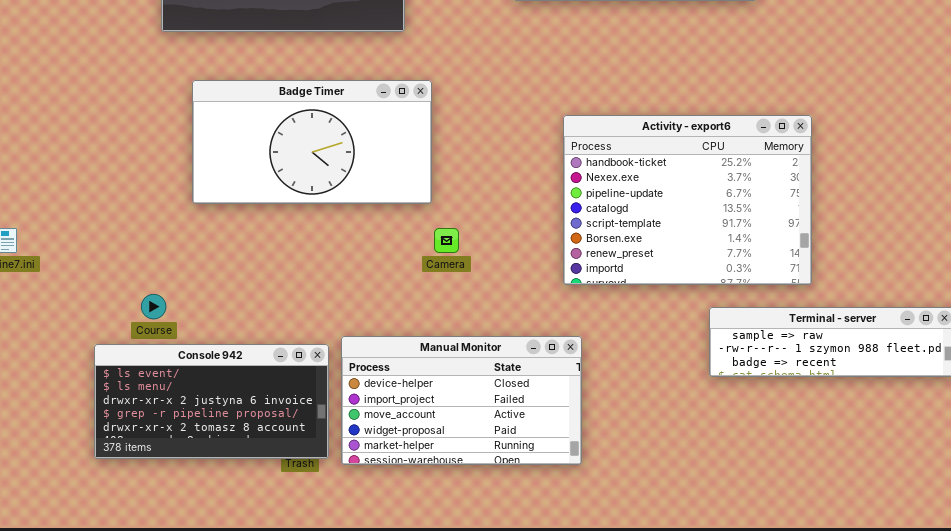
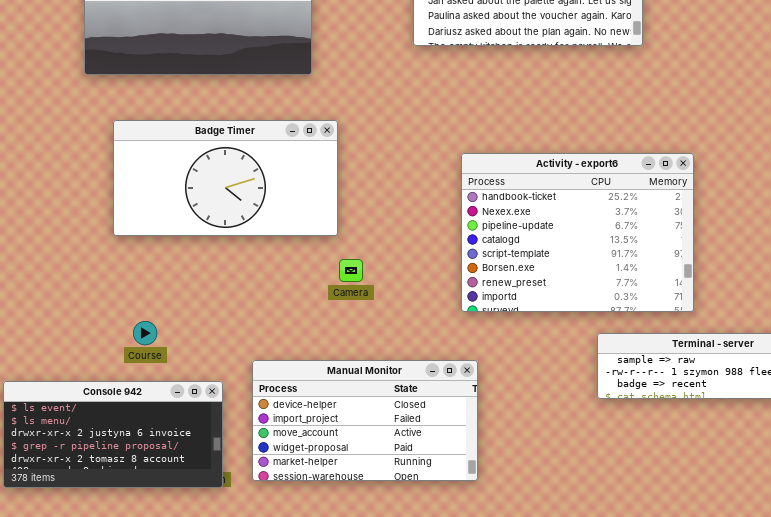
Course: [141,294,166,319] -> [133,321,157,345], moved
Console 942: [94,344,329,459] -> [3,381,223,488], moved

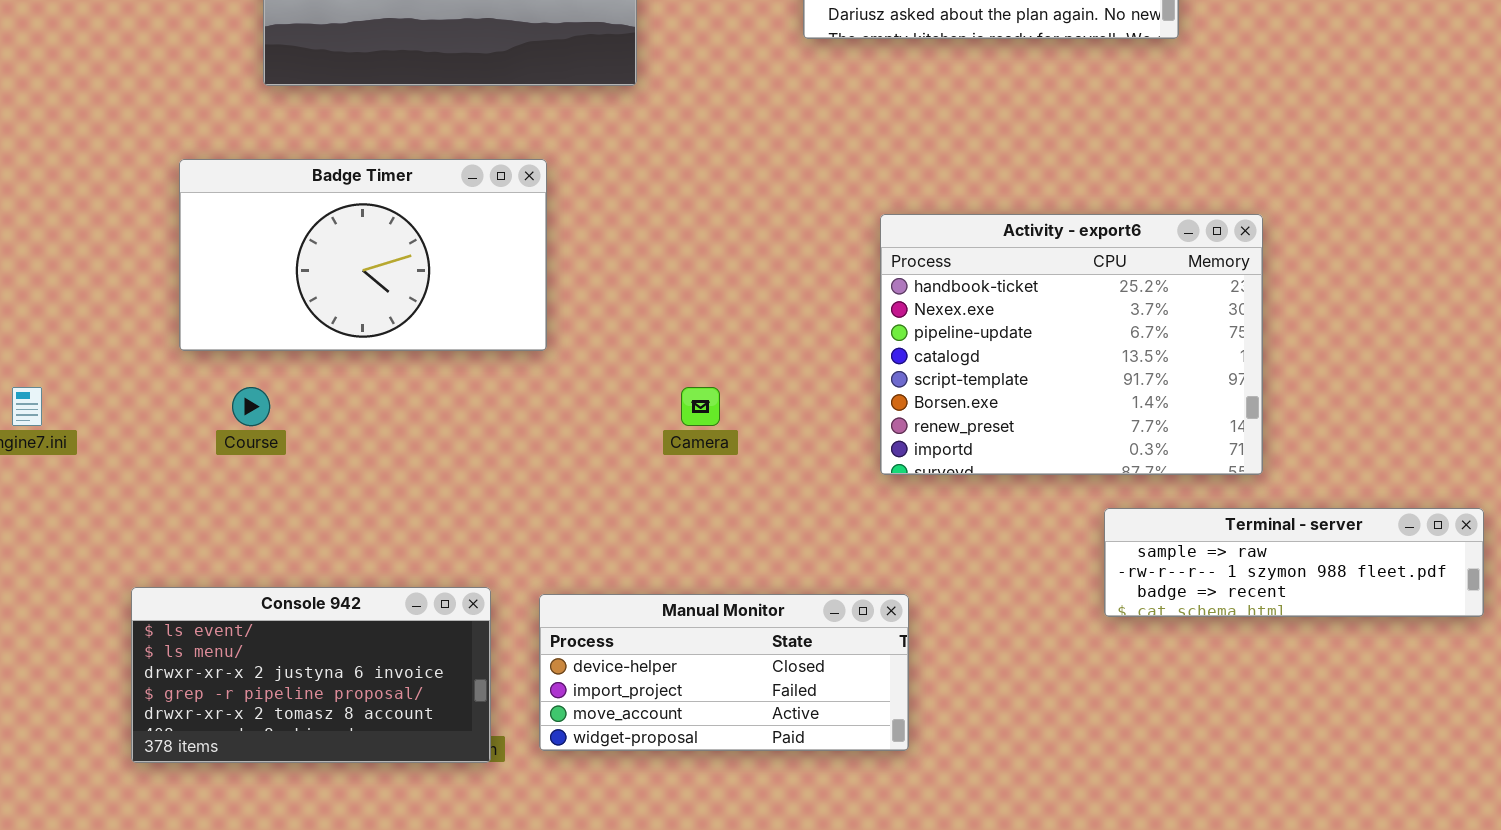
Badge Timer: [113,120,338,236] -> [179,159,547,351], moved
Course: [133,321,157,345] -> [232,387,270,426], moved
Manual Monitor: [252,360,478,481] -> [539,594,909,751], resized

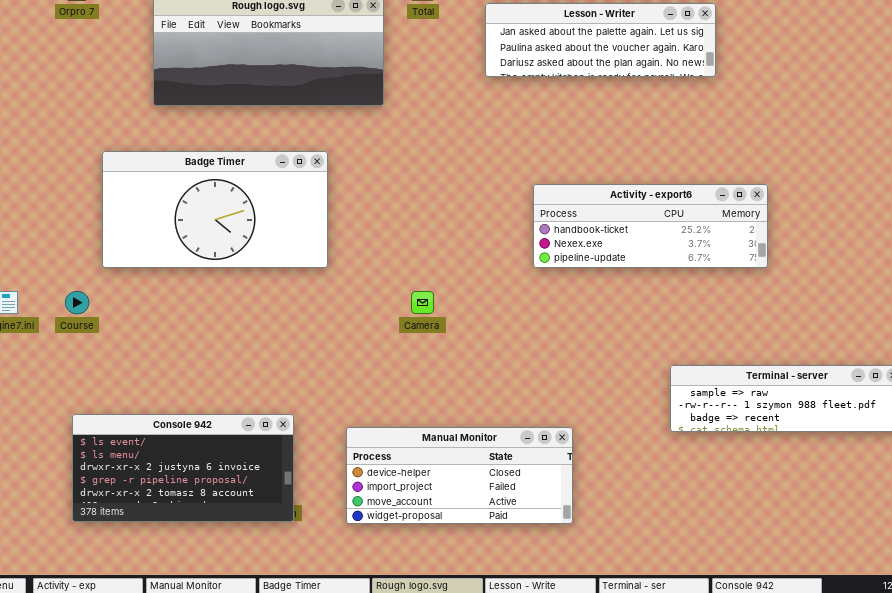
Activity - export6: [880,214,1263,475] -> [533,184,768,268], resized
Course: [232,387,270,426] -> [65,291,89,314], moved
Manual Monitor: [539,594,909,751] -> [346,427,573,524], moved

